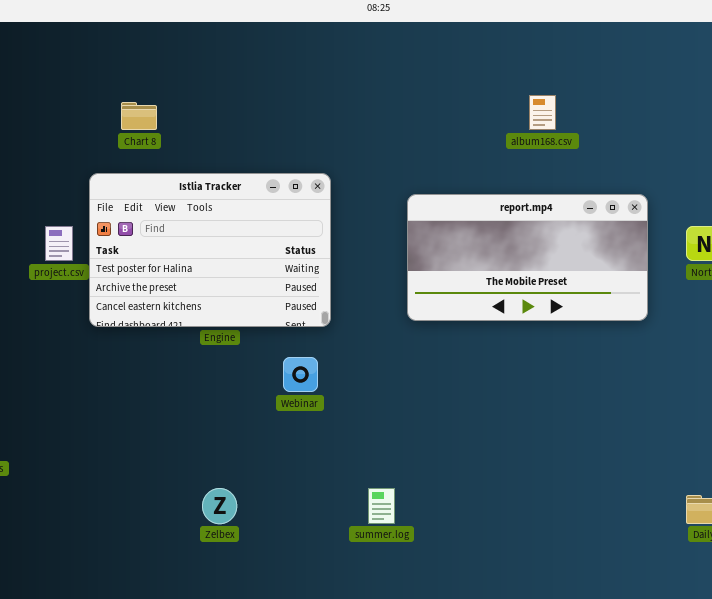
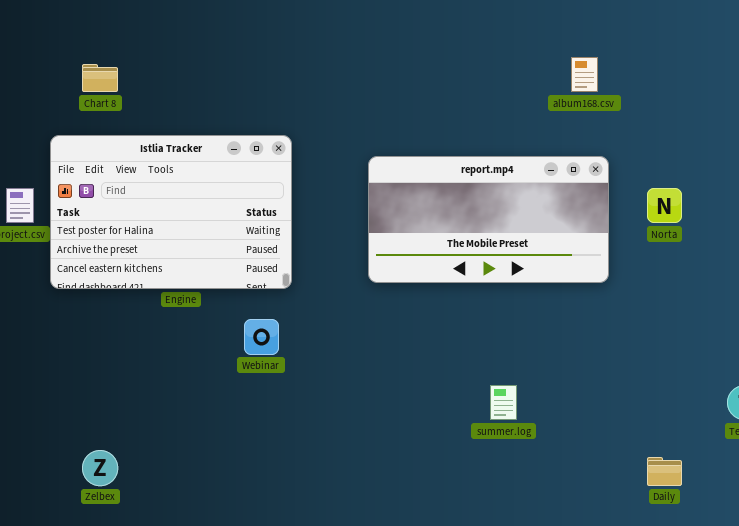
album168.csv: [529,95,556,130] -> [571,57,598,92], moved
Zelbex: [202,488,237,524] -> [82,450,118,486], moved
summer.log: [368,488,395,524] -> [490,385,517,420], moved

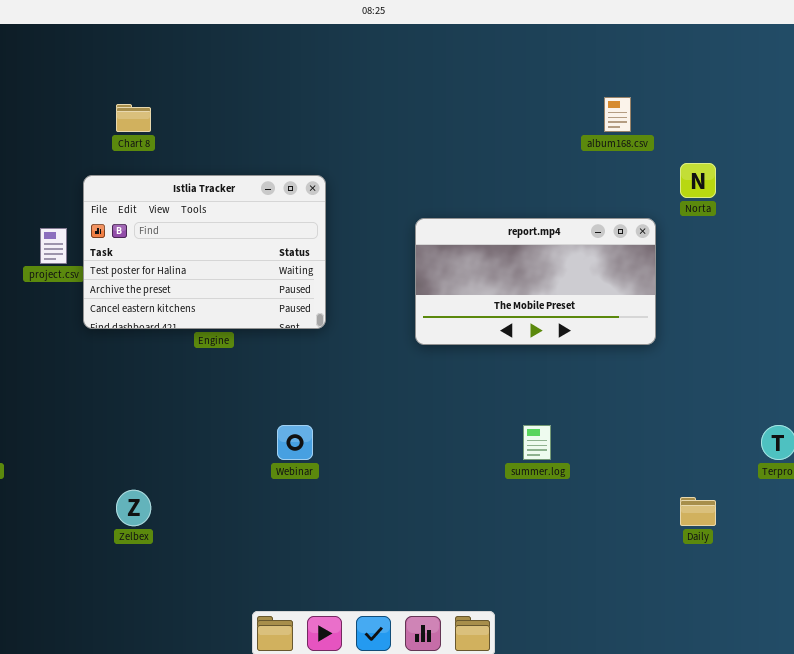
report.mp4: [368,156,609,283] -> [415,218,656,345], moved
Norta: [647,188,682,223] -> [680,163,716,198], moved
Webinar: [244,319,279,355] -> [277,425,313,460], moved

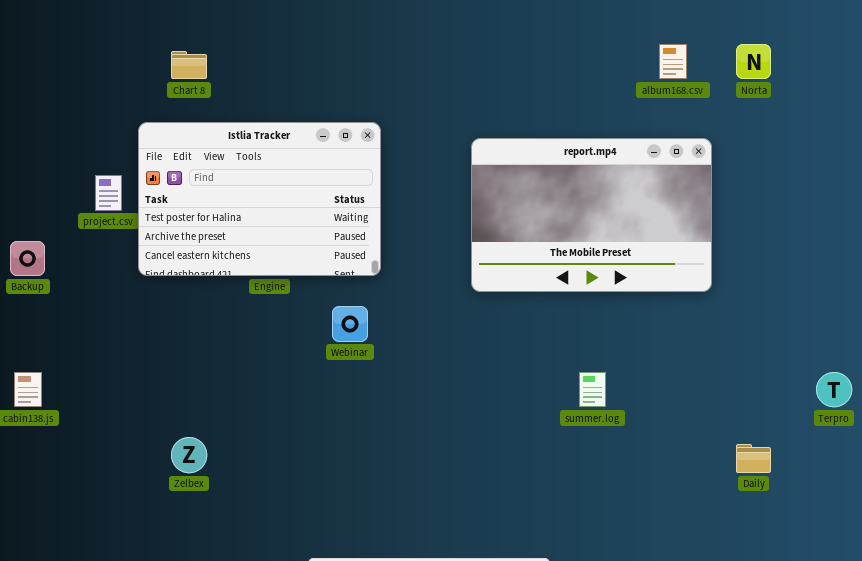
Norta: [680,163,716,198] -> [736,44,771,79], moved
report.mp4: [415,218,656,345] -> [471,138,712,292], resized
Webinar: [277,425,313,460] -> [332,306,368,342], moved

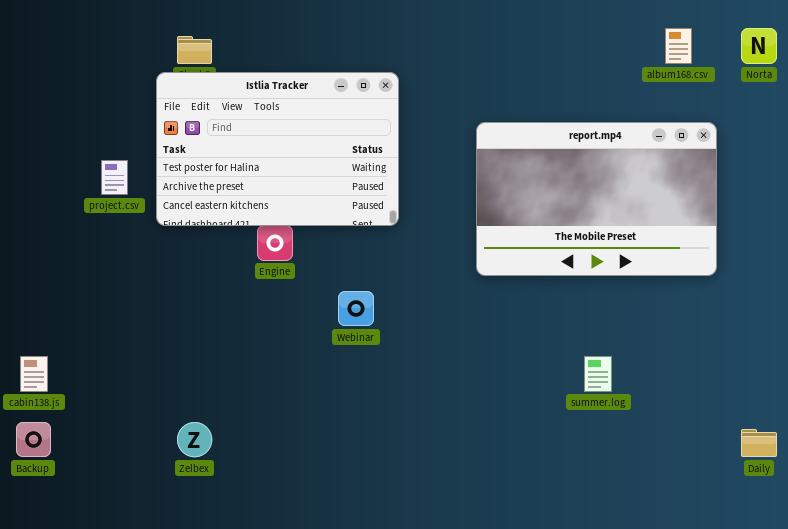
Istlia Tracker: [138,122,381,276] -> [156,72,399,226], moved
Backup: [10,241,45,276] -> [16,422,51,457], moved

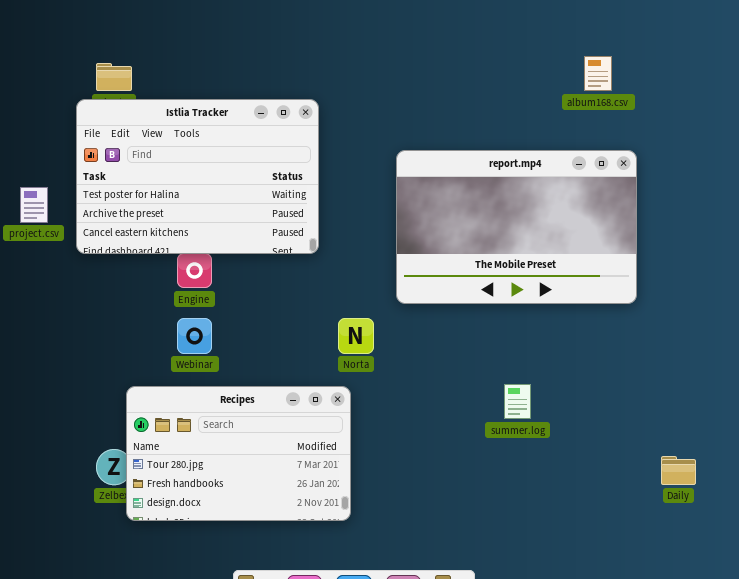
Norta: [741,28,777,64] -> [338,318,374,354], moved
Webinar: [338,291,374,326] -> [177,318,212,354], moved
Recipes: none -> [126,386,351,521], opened

